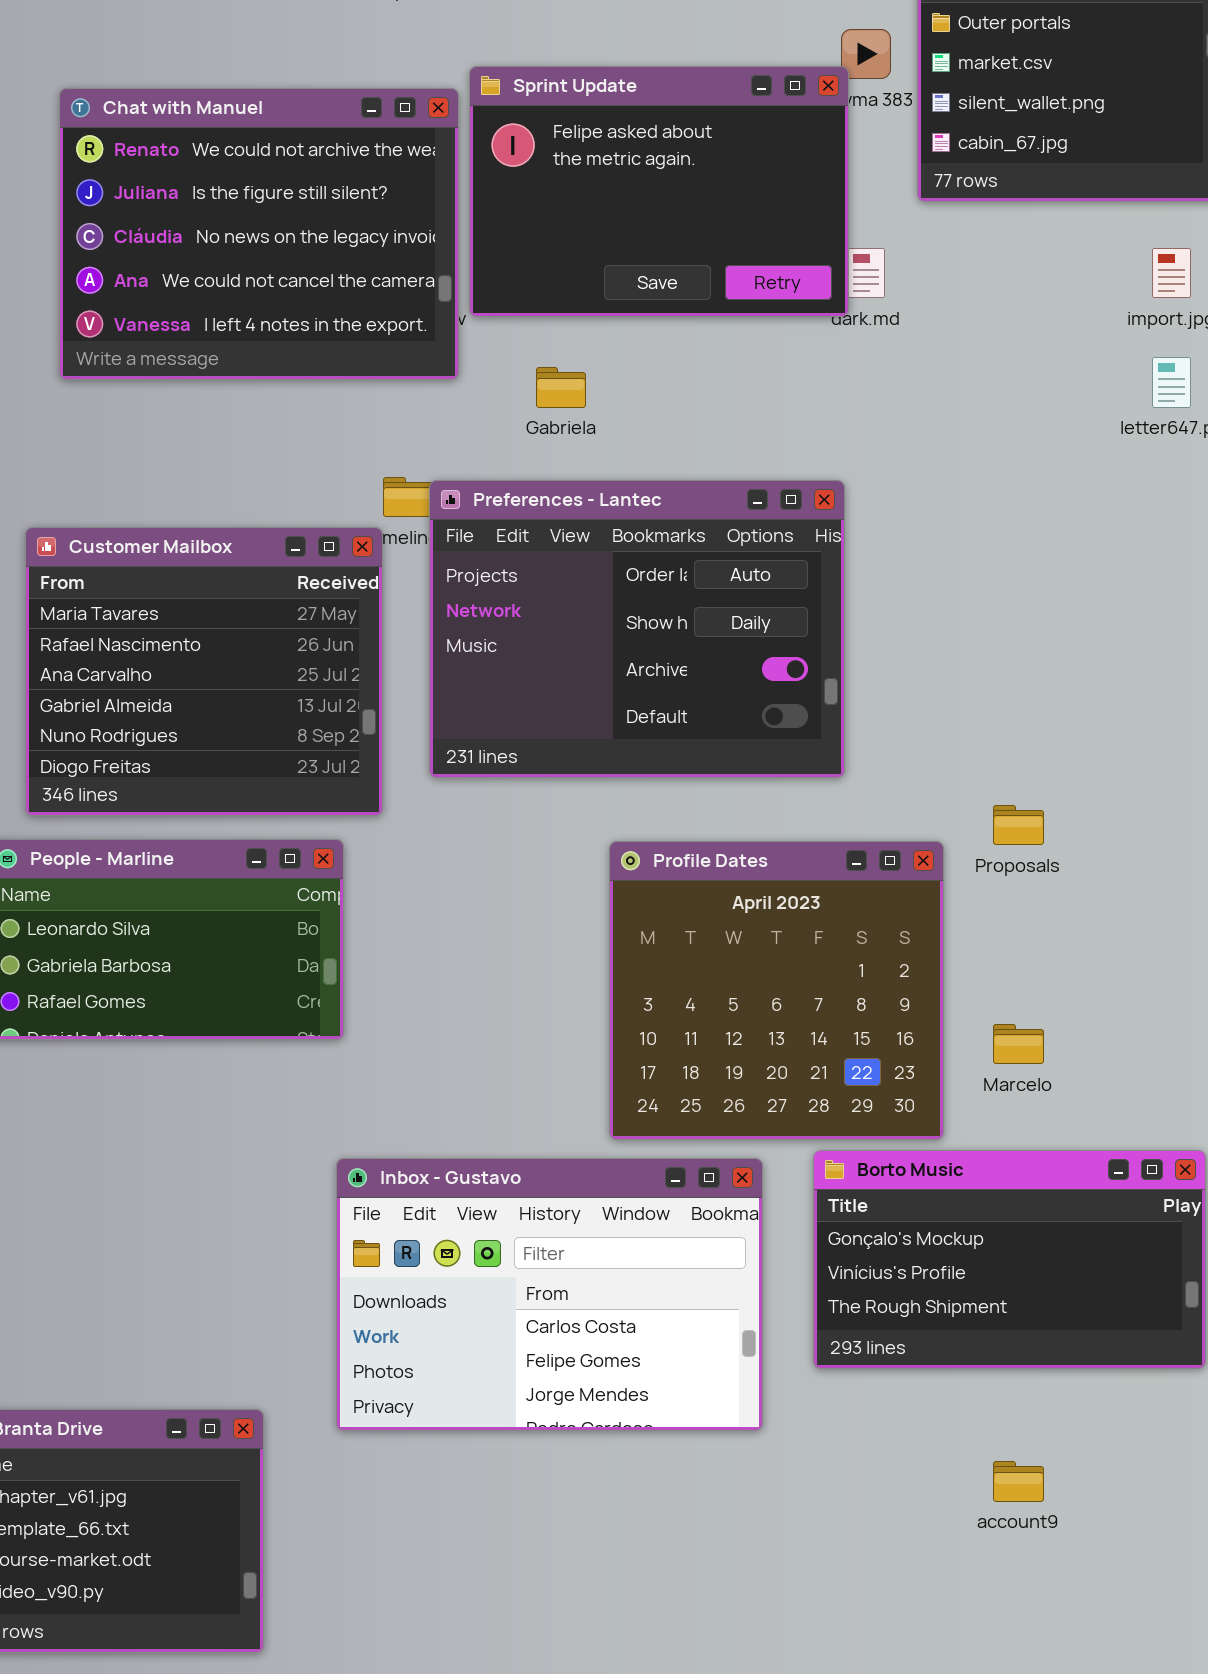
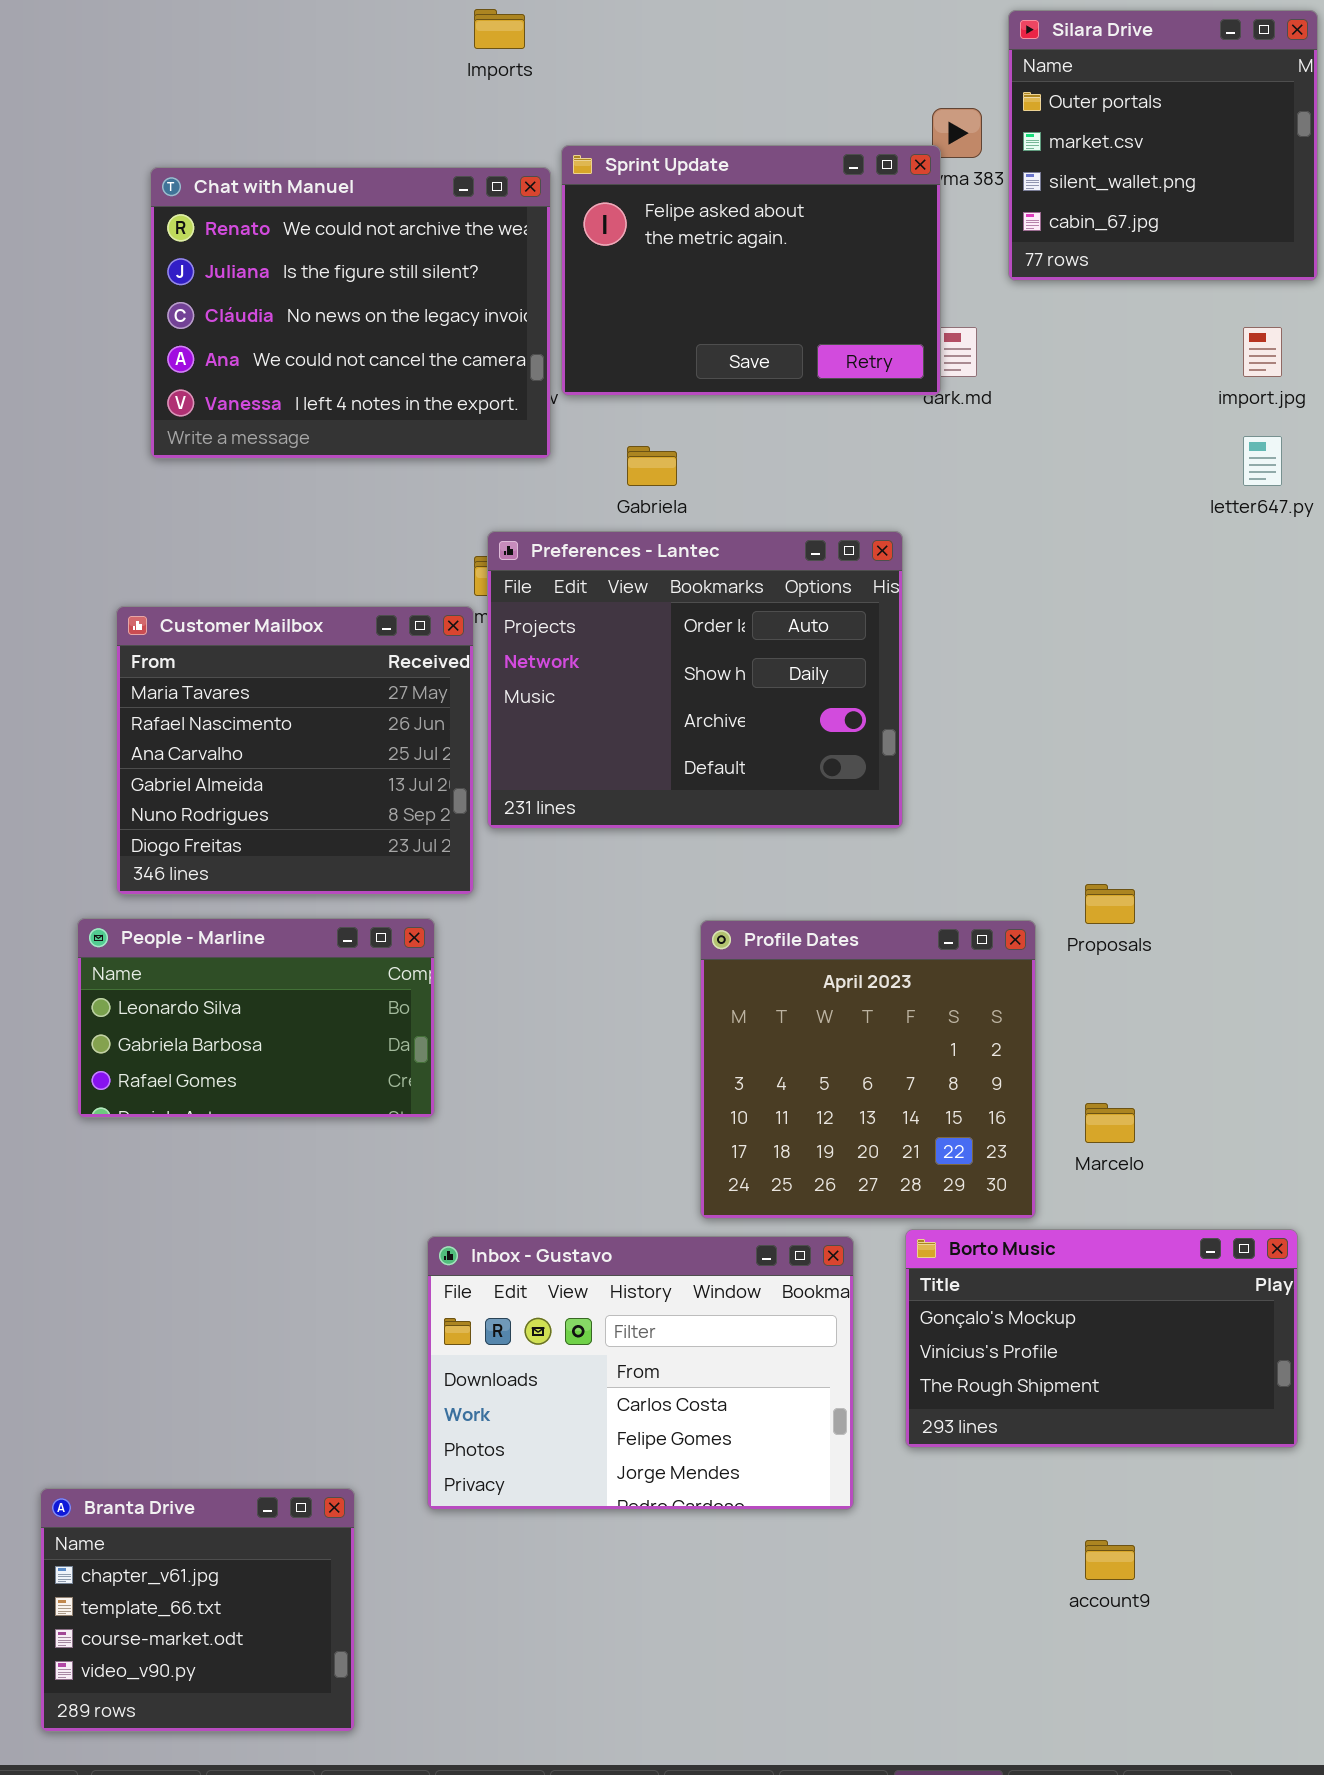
Preferences - Lantec: [429,480,845,778] -> [487,531,903,829], moved

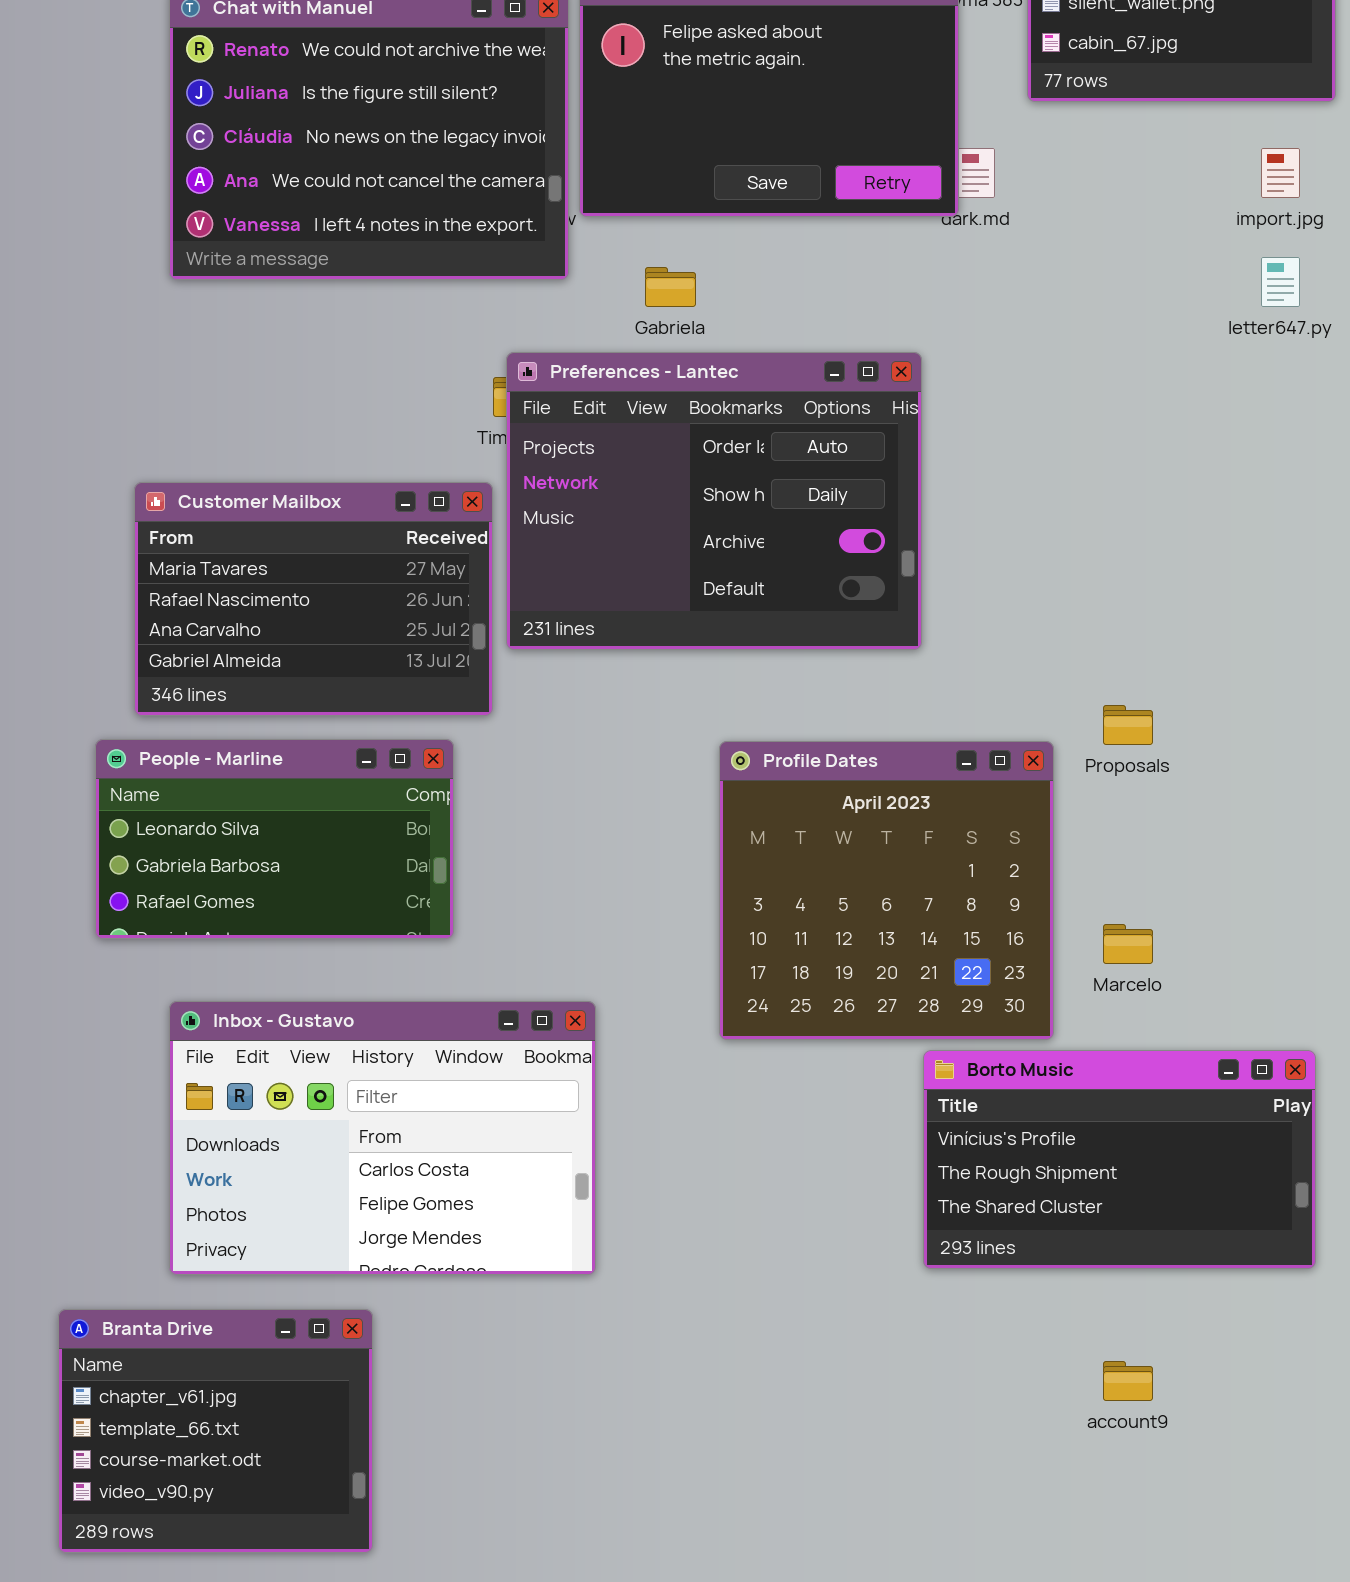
Customer Mailbox: [116,606,474,895] -> [134,482,493,716], resized
Borto Music: [905,1229,1298,1448] -> [923,1050,1316,1269], scrolled down 1 row
Inbox - Gustavo: [427,1236,854,1510] -> [169,1001,596,1275], moved

